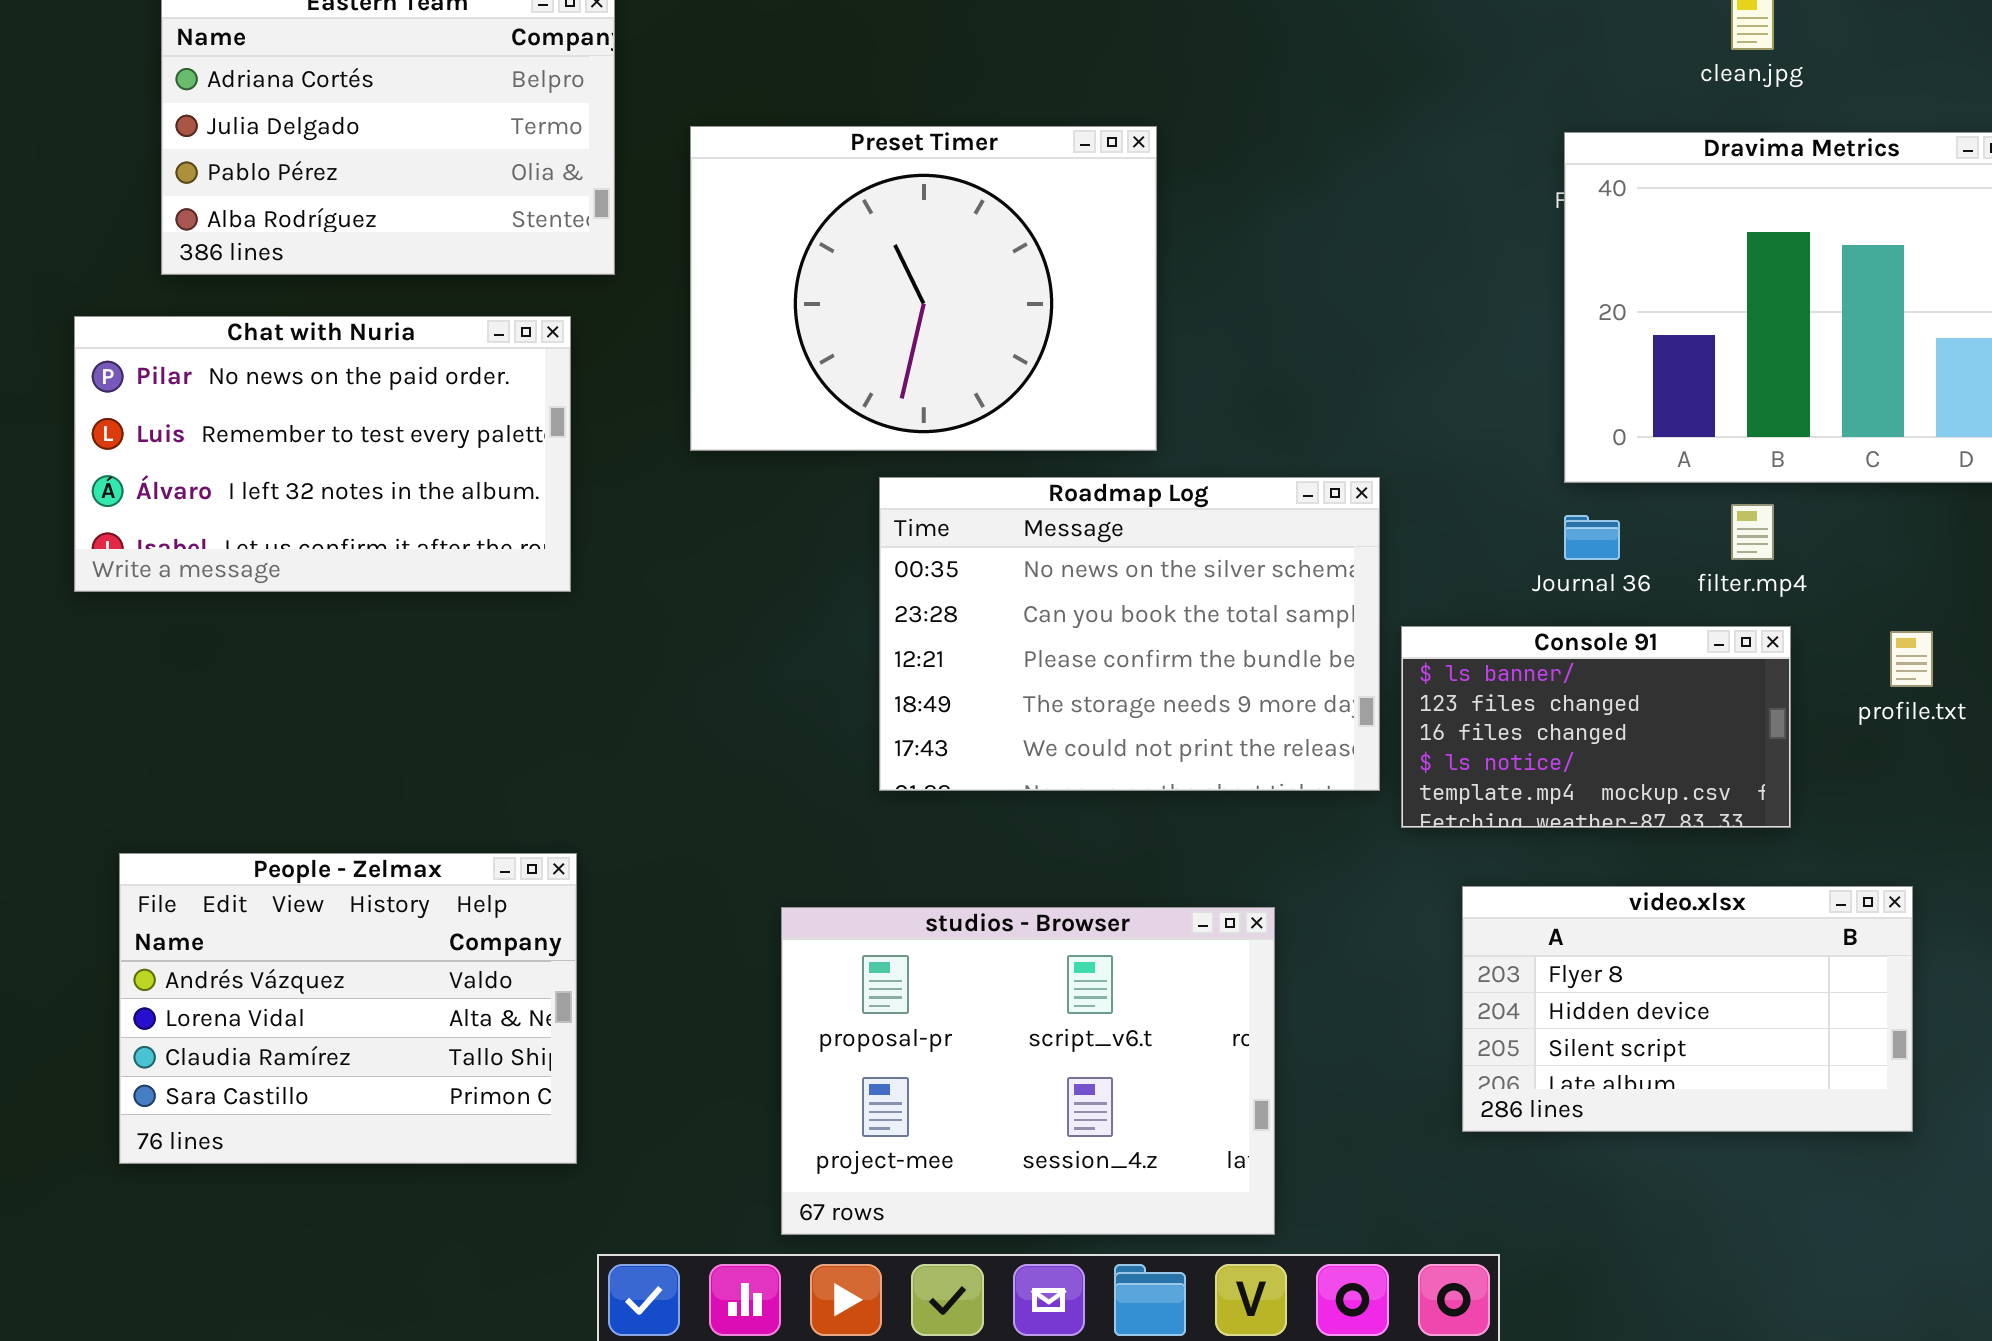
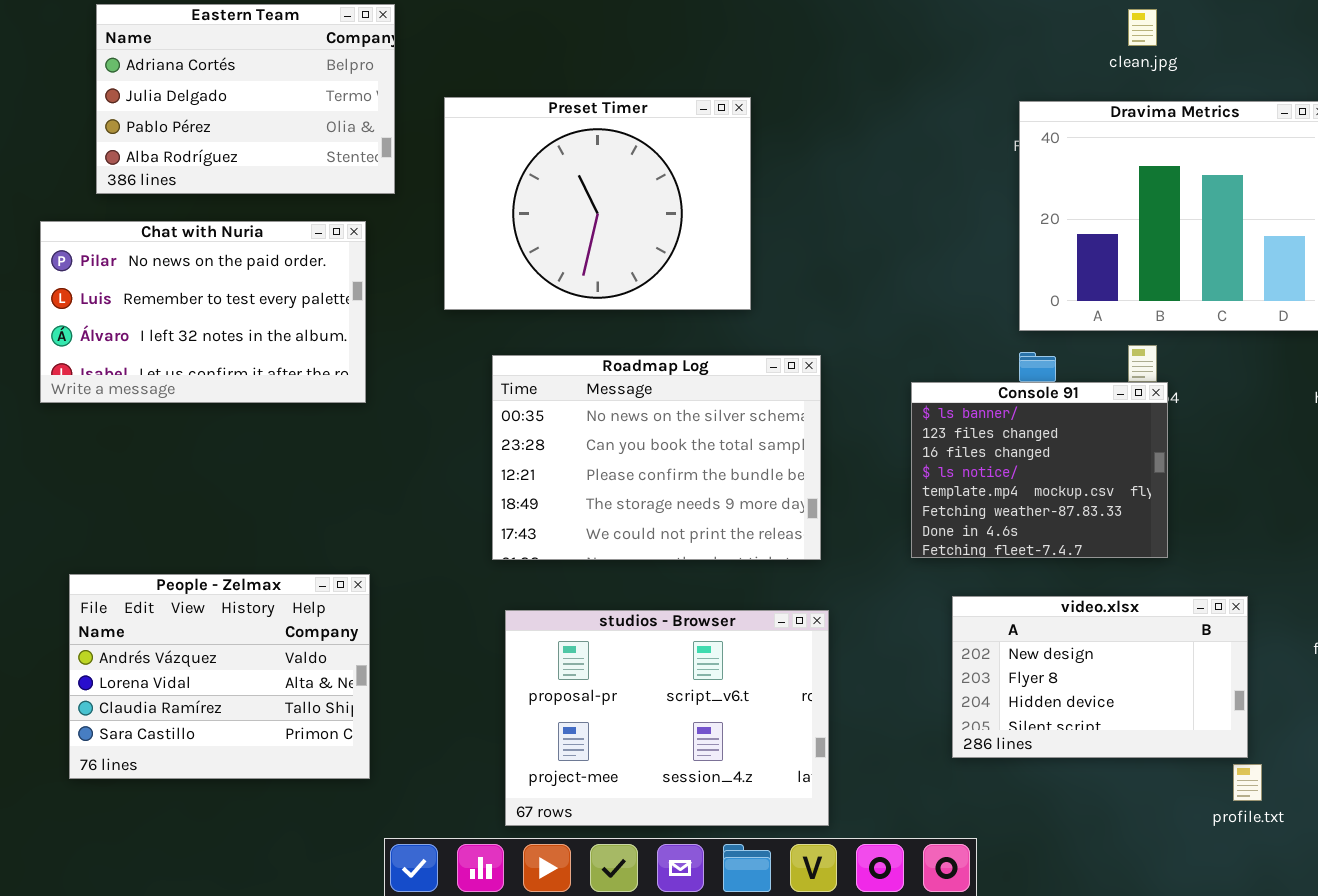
Roadmap Log: [879,477,1380,791] -> [492,355,821,560], moved
Console 91: [1401,626,1791,828] -> [911,382,1168,558], resized
profile.txt: [1890,631,1933,687] -> [1233,764,1262,801], moved
video.xlsx: [1462,886,1913,1132] -> [952,596,1248,758], scrolled up 1 row

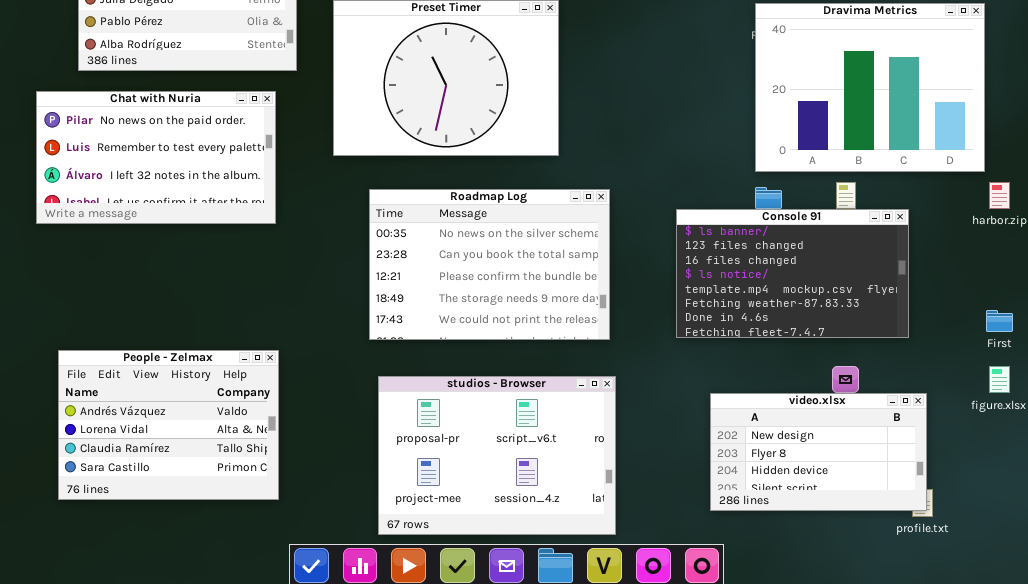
Console 91: [911,382,1168,558] -> [676,209,909,338], resized
video.xlsx: [952,596,1248,758] -> [710,393,927,511], moved

